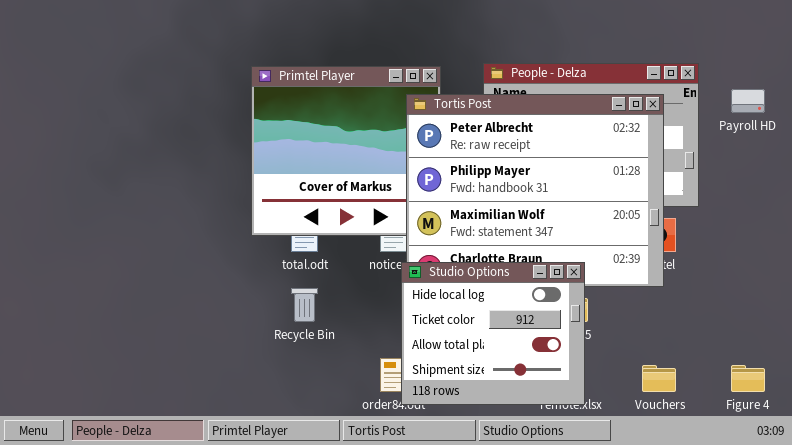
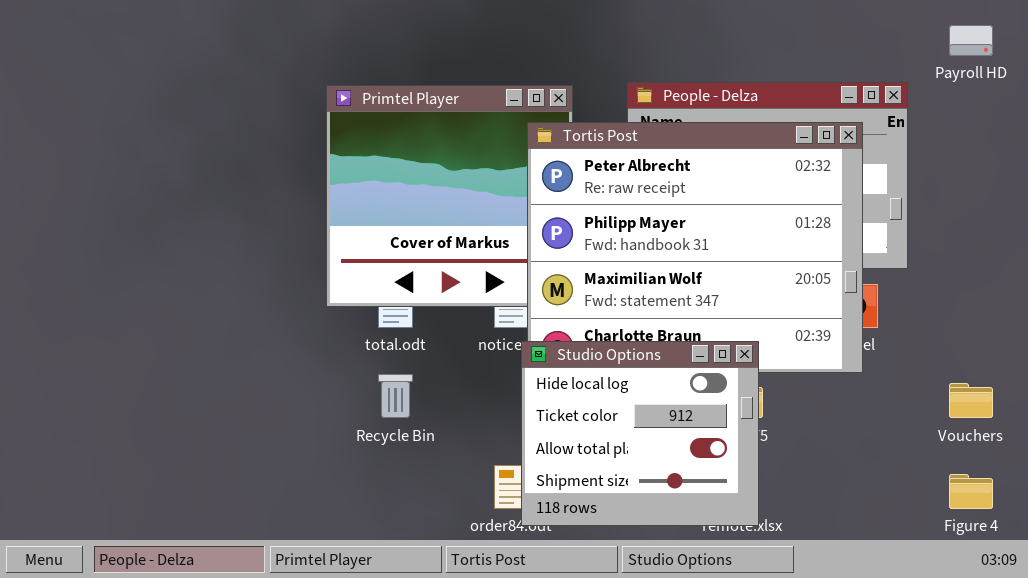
Payroll HD: [731,89,765,113] -> [949,25,993,56], moved
Vouchers: [642,365,676,392] -> [949,383,993,418], moved

